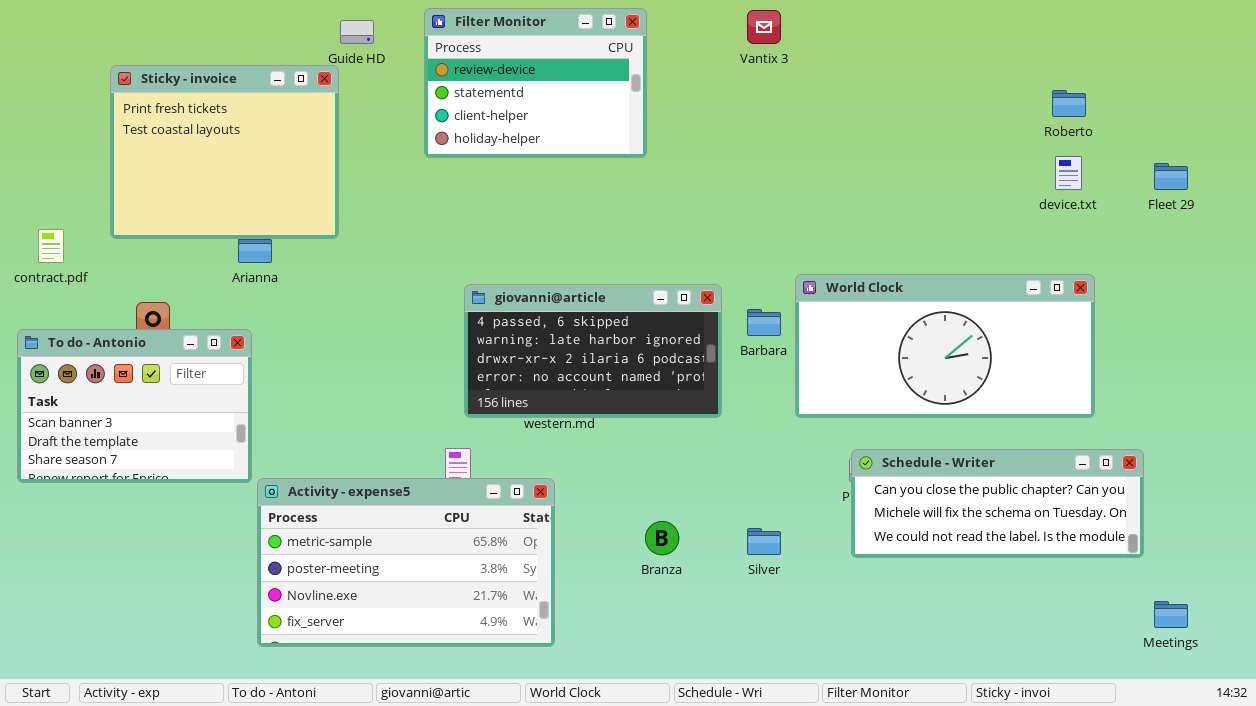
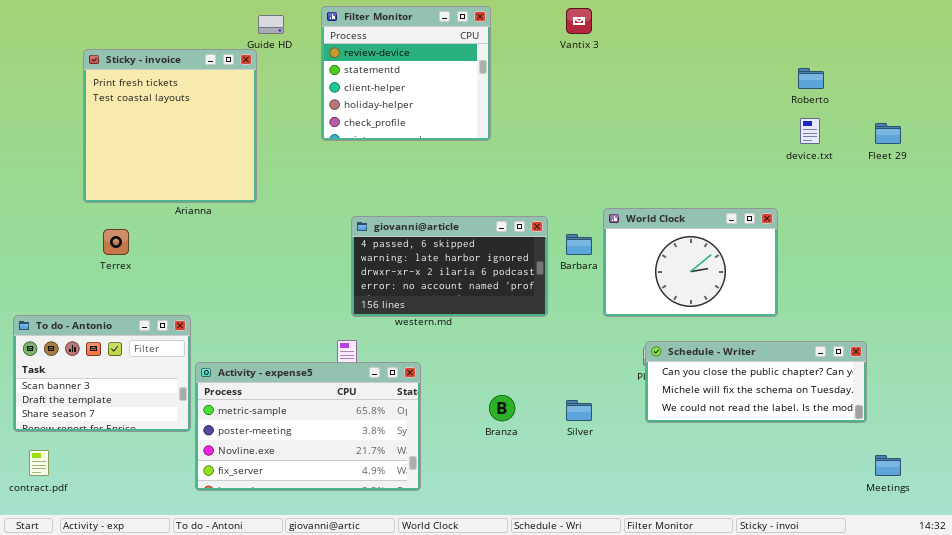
Filter Monitor: [424,8,647,158] -> [321,6,491,141], resized
Sticky - invoice: [110,65,339,239] -> [83,49,257,203], resized
contract.pdf: [38,229,64,263] -> [29,450,49,476], moved
World Clock: [795,274,1095,418] -> [603,208,778,317], resized
To do - Antonio: [17,329,252,483] -> [13,315,191,432], moved

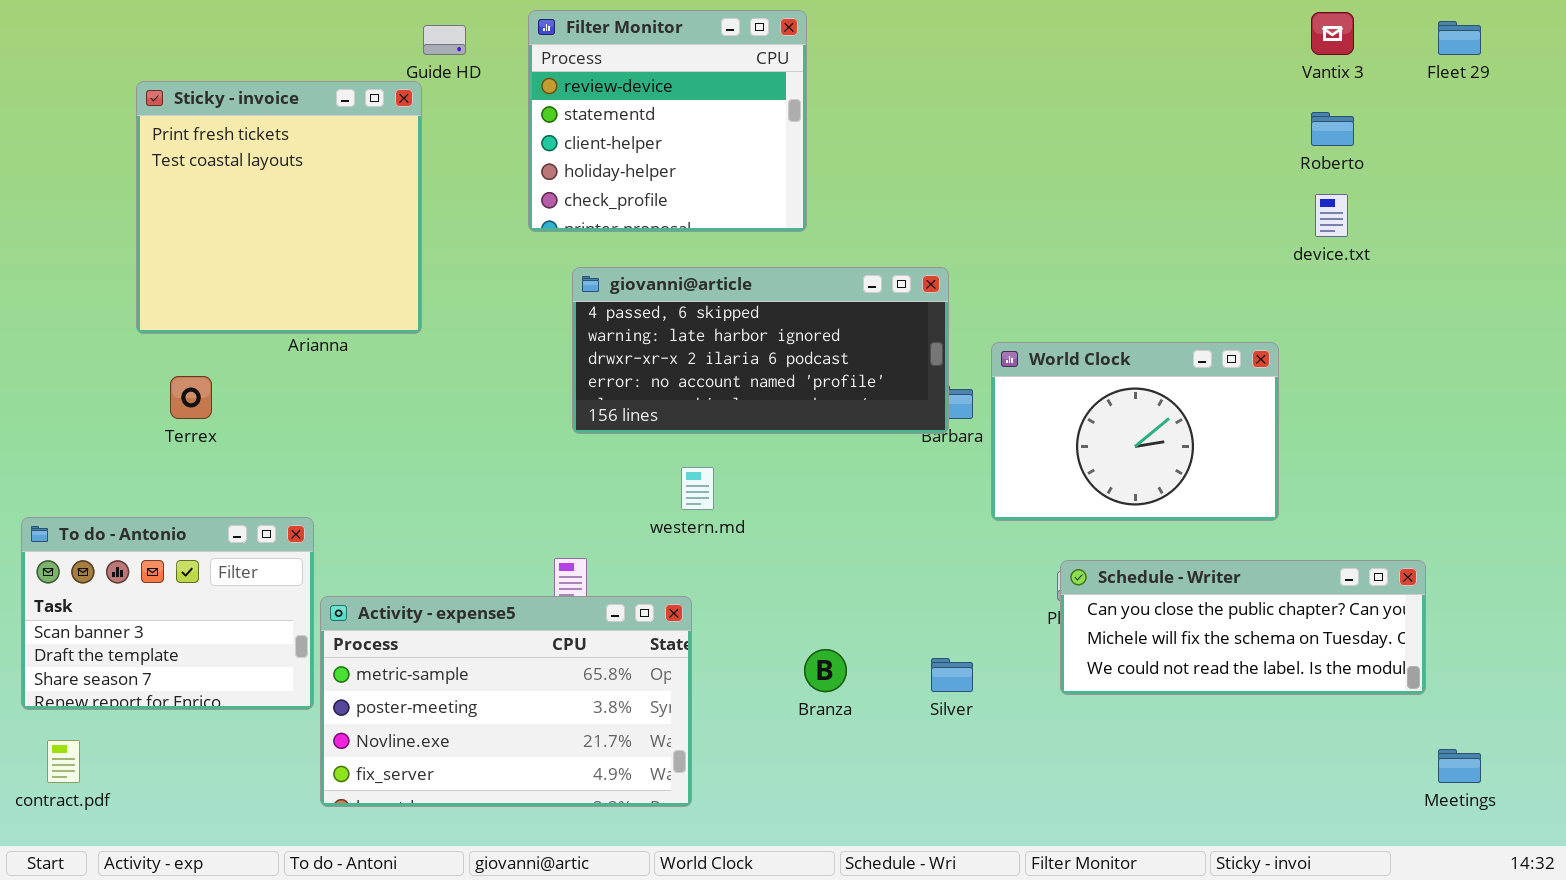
Vantix 3: [566,8,592,34] -> [1311,12,1354,55], moved
Fleet 29: [875,123,901,144] -> [1438,21,1481,55], moved
giovanni@article: [351,216,548,317] -> [572,267,949,434], moved, resized

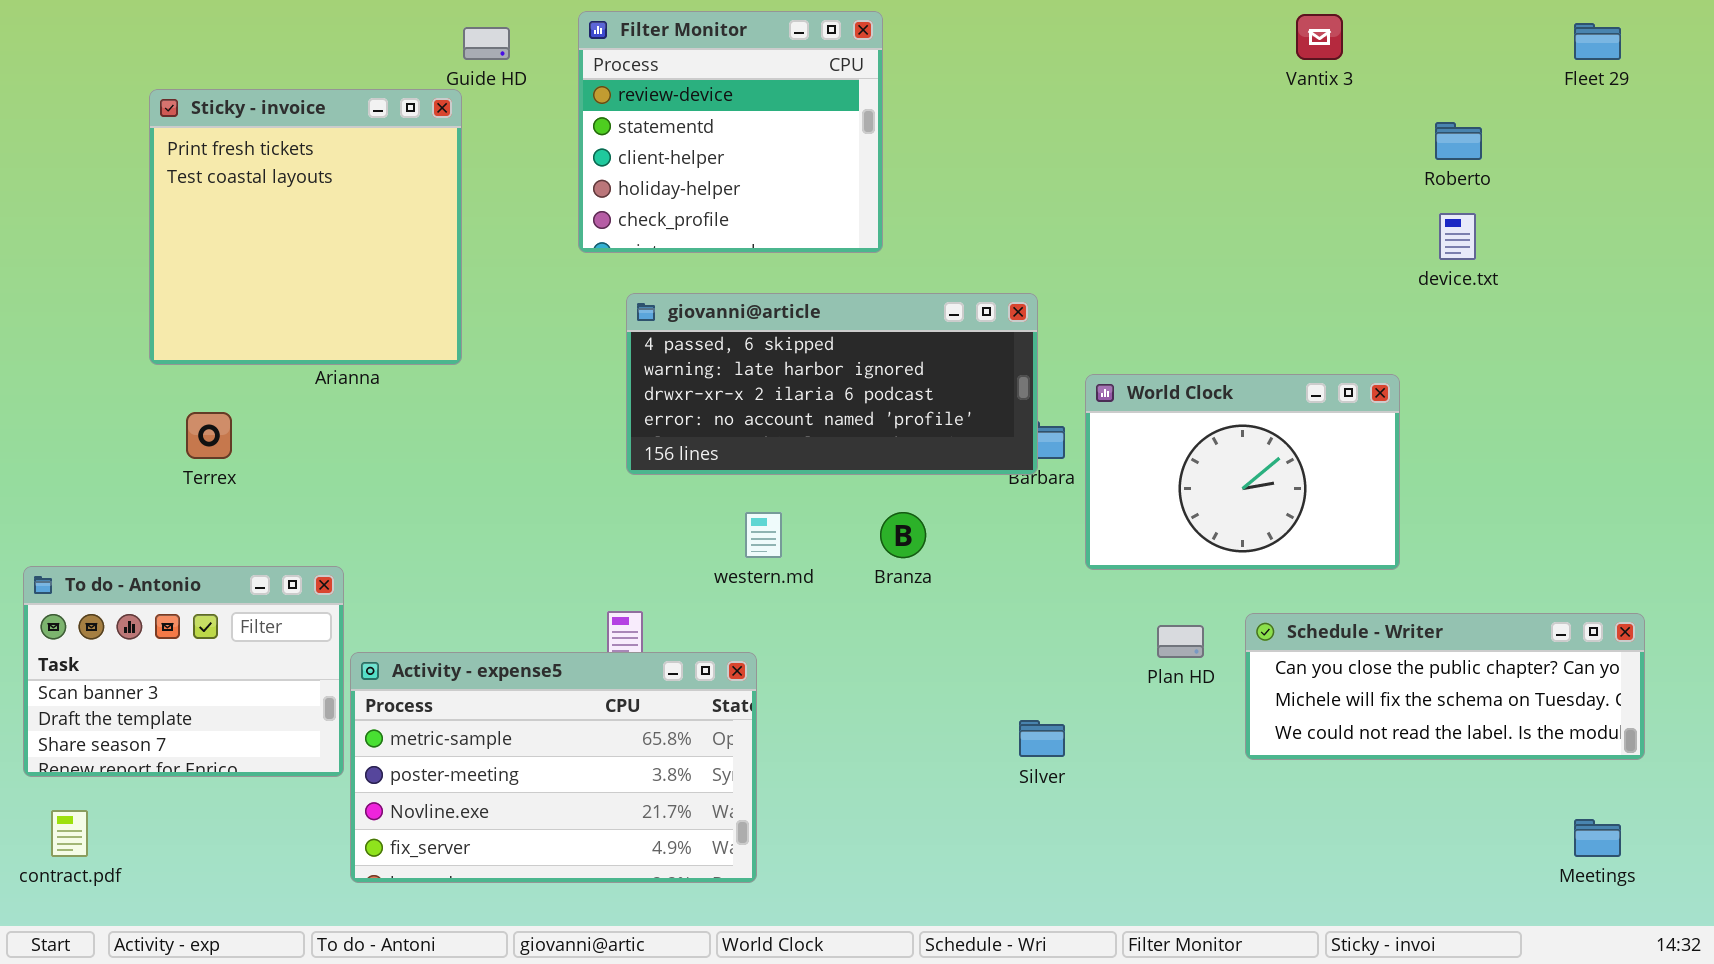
Vantix 3: [1311,12,1354,55] -> [1296,14,1343,60], moved
Schedule - Writer: [1060,560,1426,695] -> [1245,613,1645,760], moved
Branza: [804,649,847,692] -> [880,512,926,558], moved

